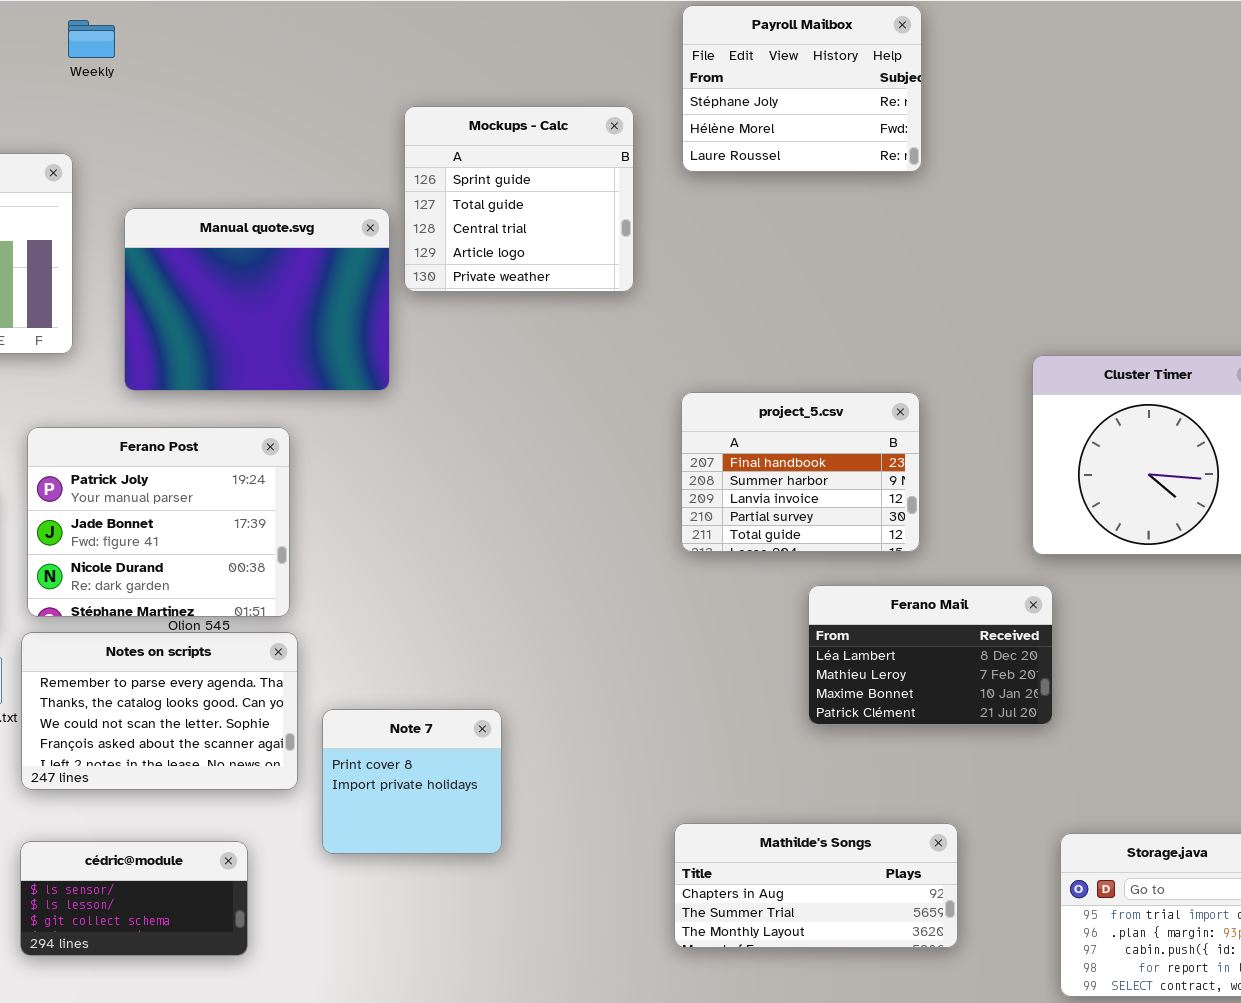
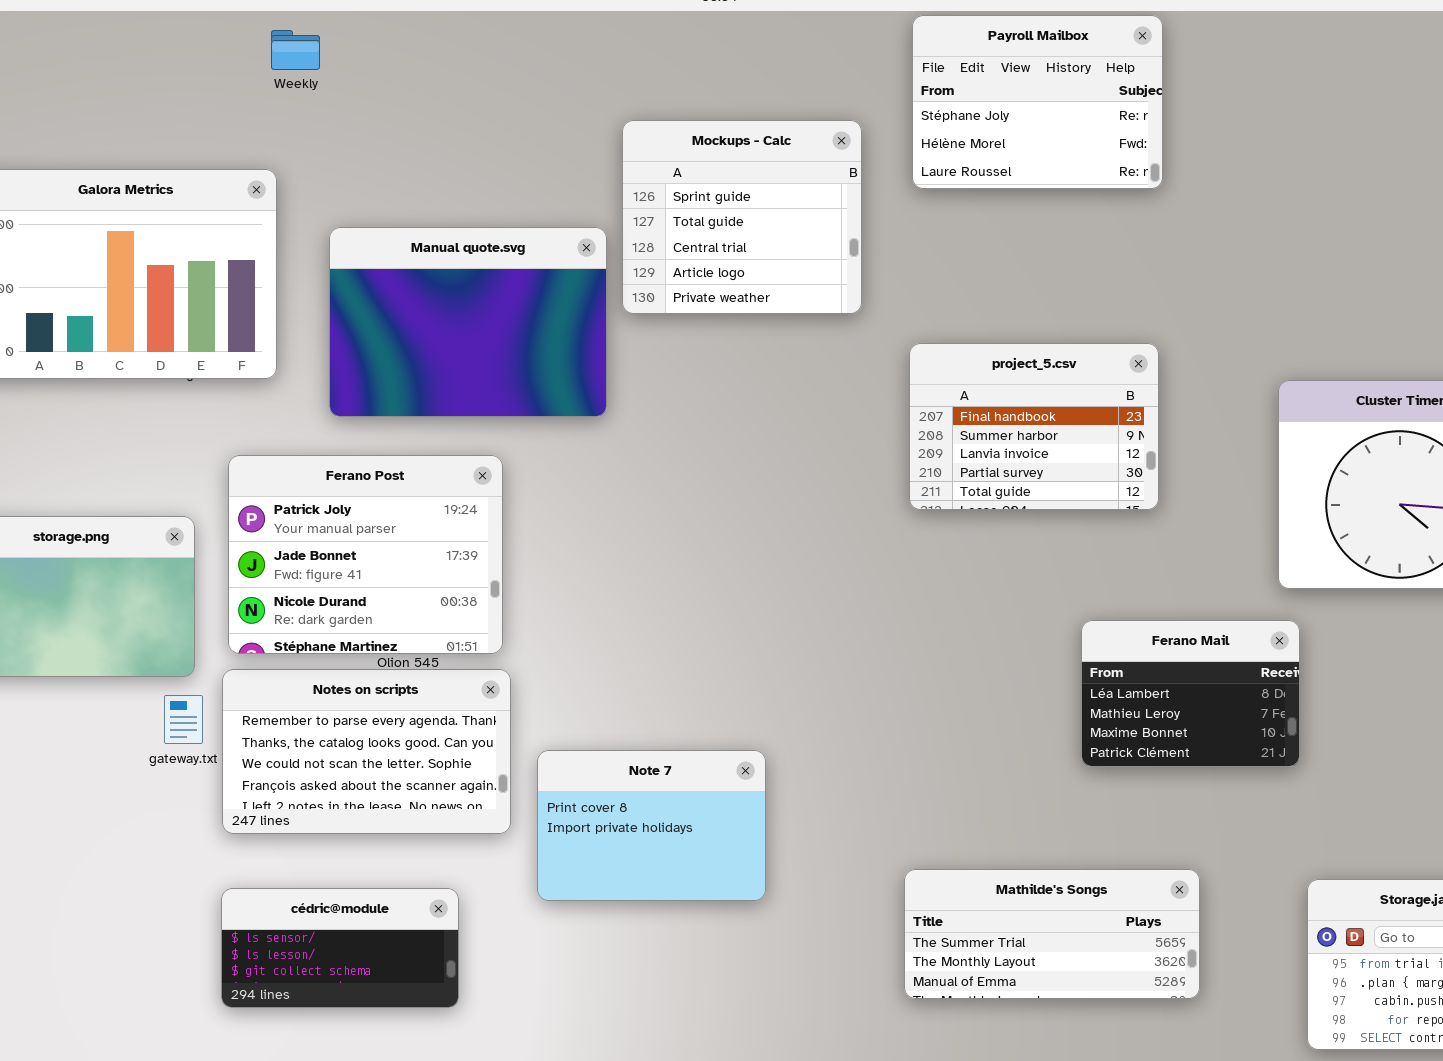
project_5.csv: [681,392,920,552] -> [909,343,1159,510], moved
Ferano Mail: [808,585,1053,725] -> [1081,620,1300,767], resized
Note 7: [322,709,502,854] -> [537,750,766,901], resized
Mathilde's Songs: [674,823,958,948] -> [904,869,1200,999], scrolled down 1 row

